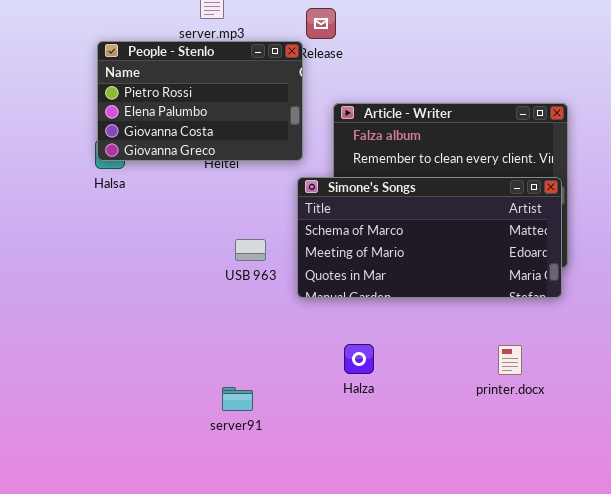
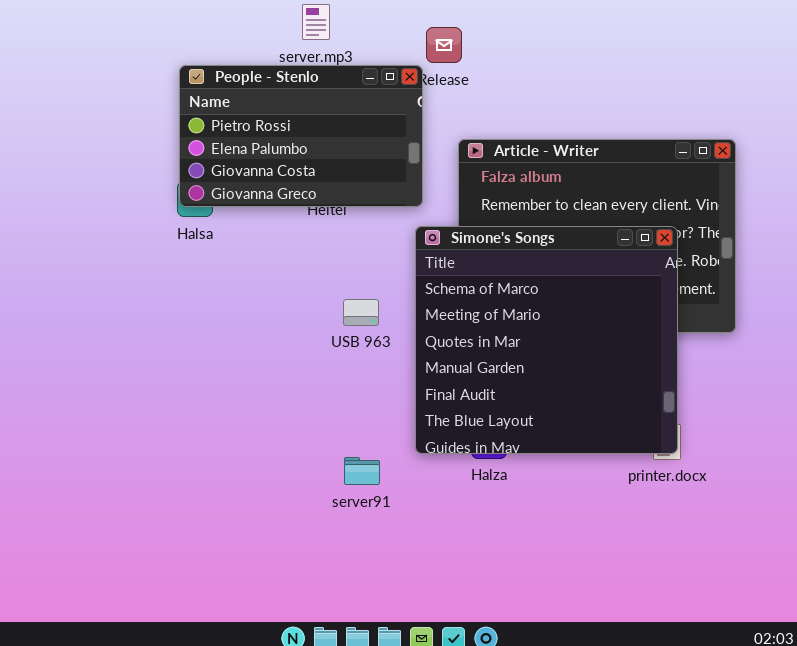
Simone's Songs: [297,177,562,298] -> [415,226,678,454], resized
server91: [222,387,253,411] -> [344,457,380,485], moved

